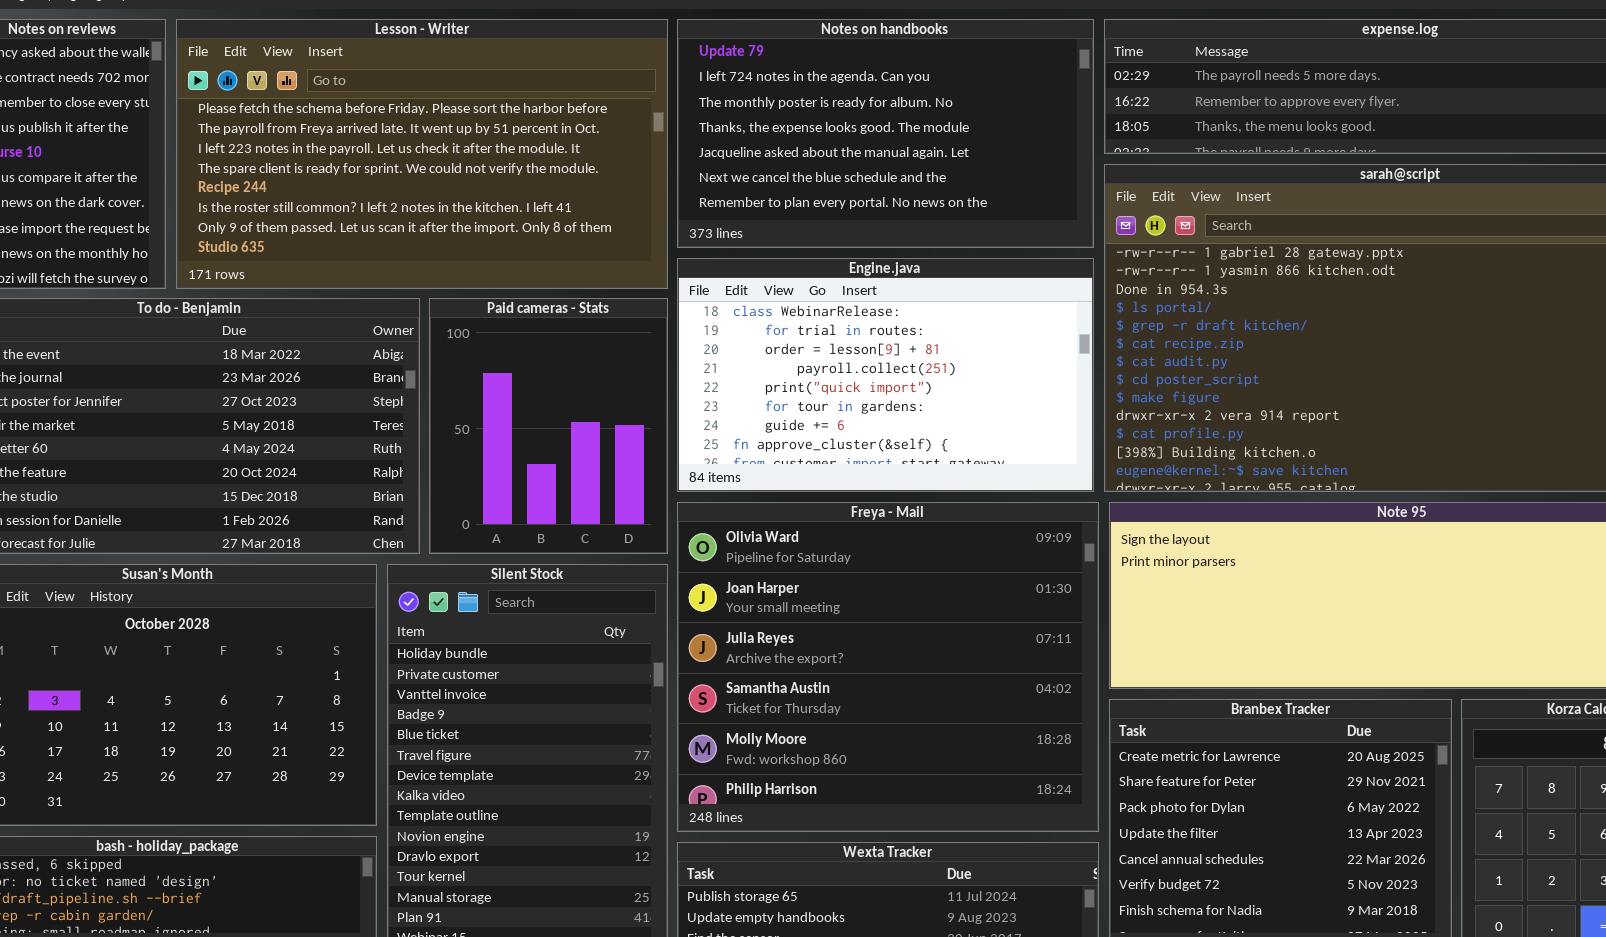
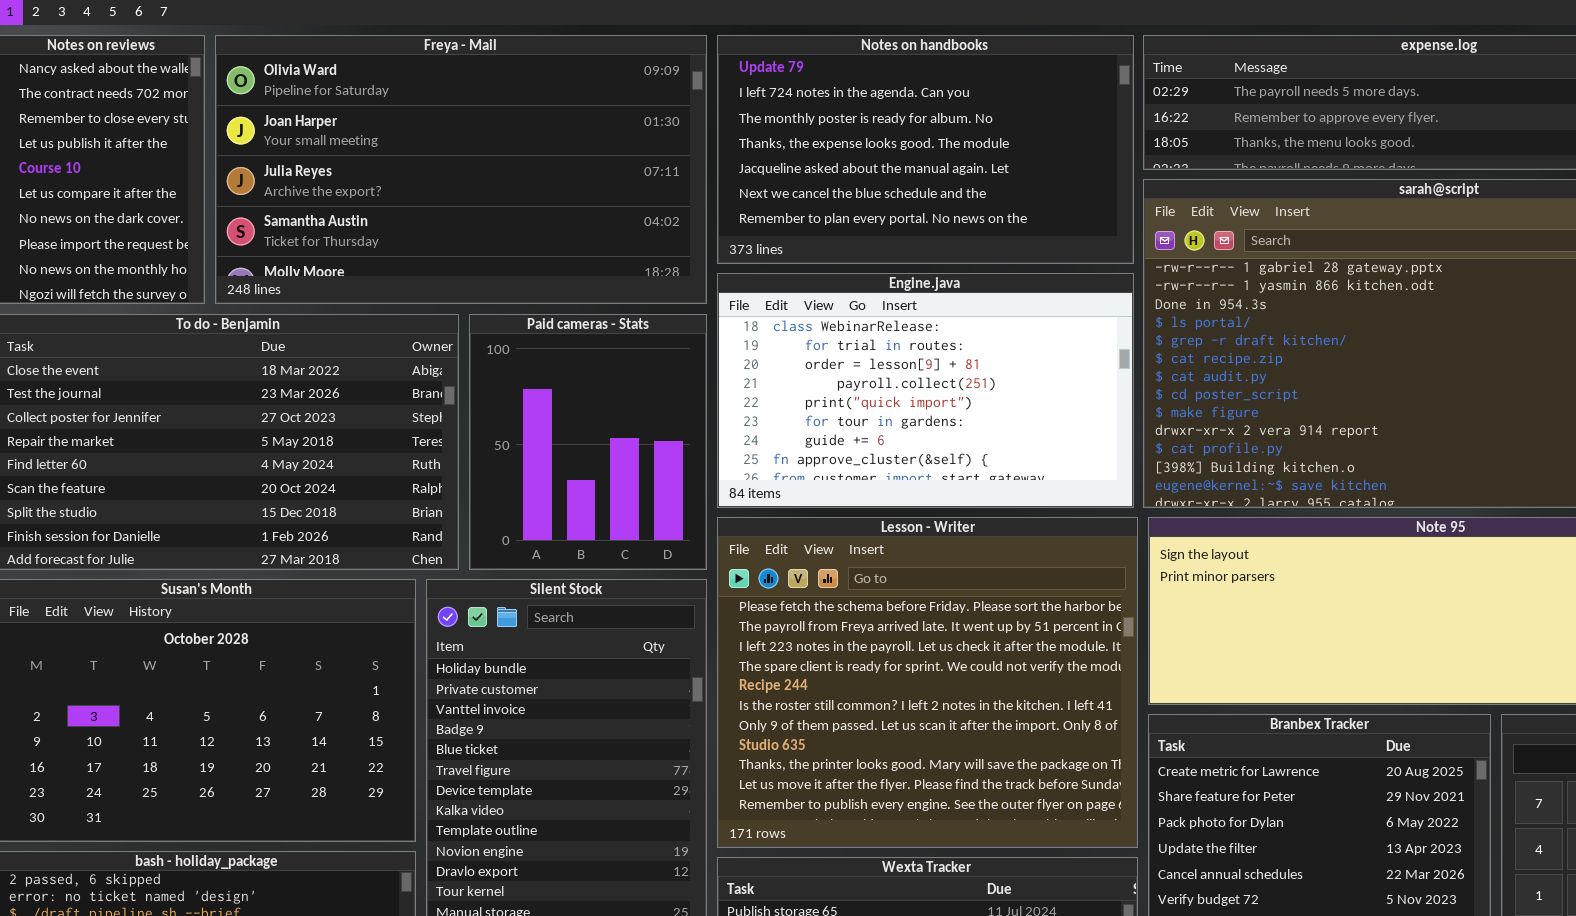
Lesson - Writer: [176,19,668,289] -> [717,517,1138,848], moved, resized
Freya - Mail: [677,502,1099,832] -> [215,35,707,304], moved, resized

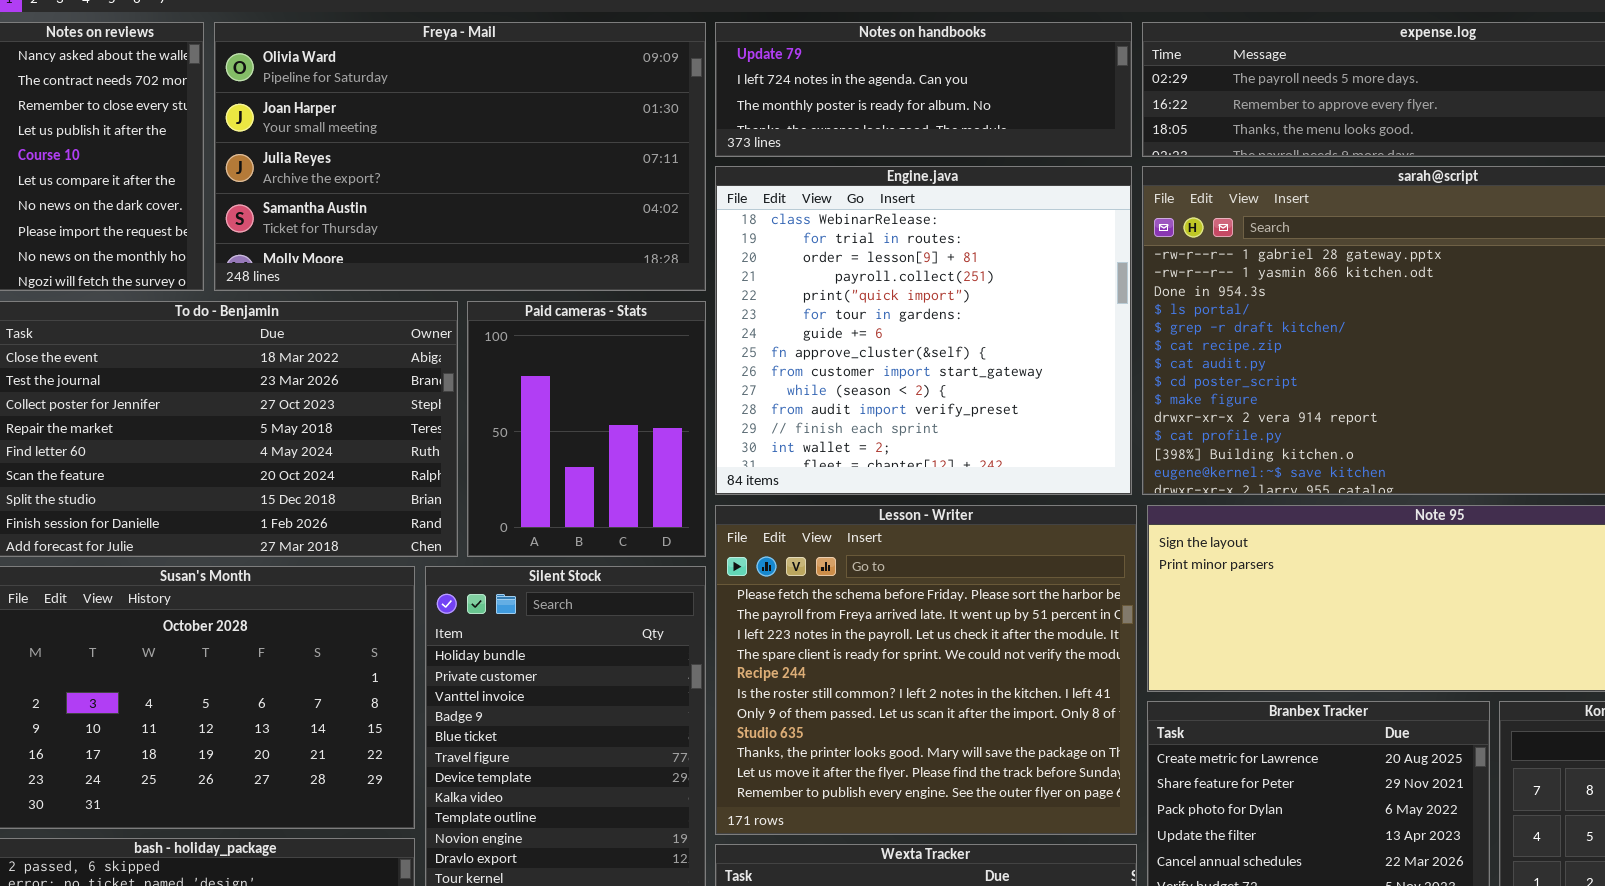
Notes on handbooks: [717,35,1134,264] -> [715,22,1132,157], resized
Engine.java: [717,273,1134,508] -> [715,166,1132,495], resized

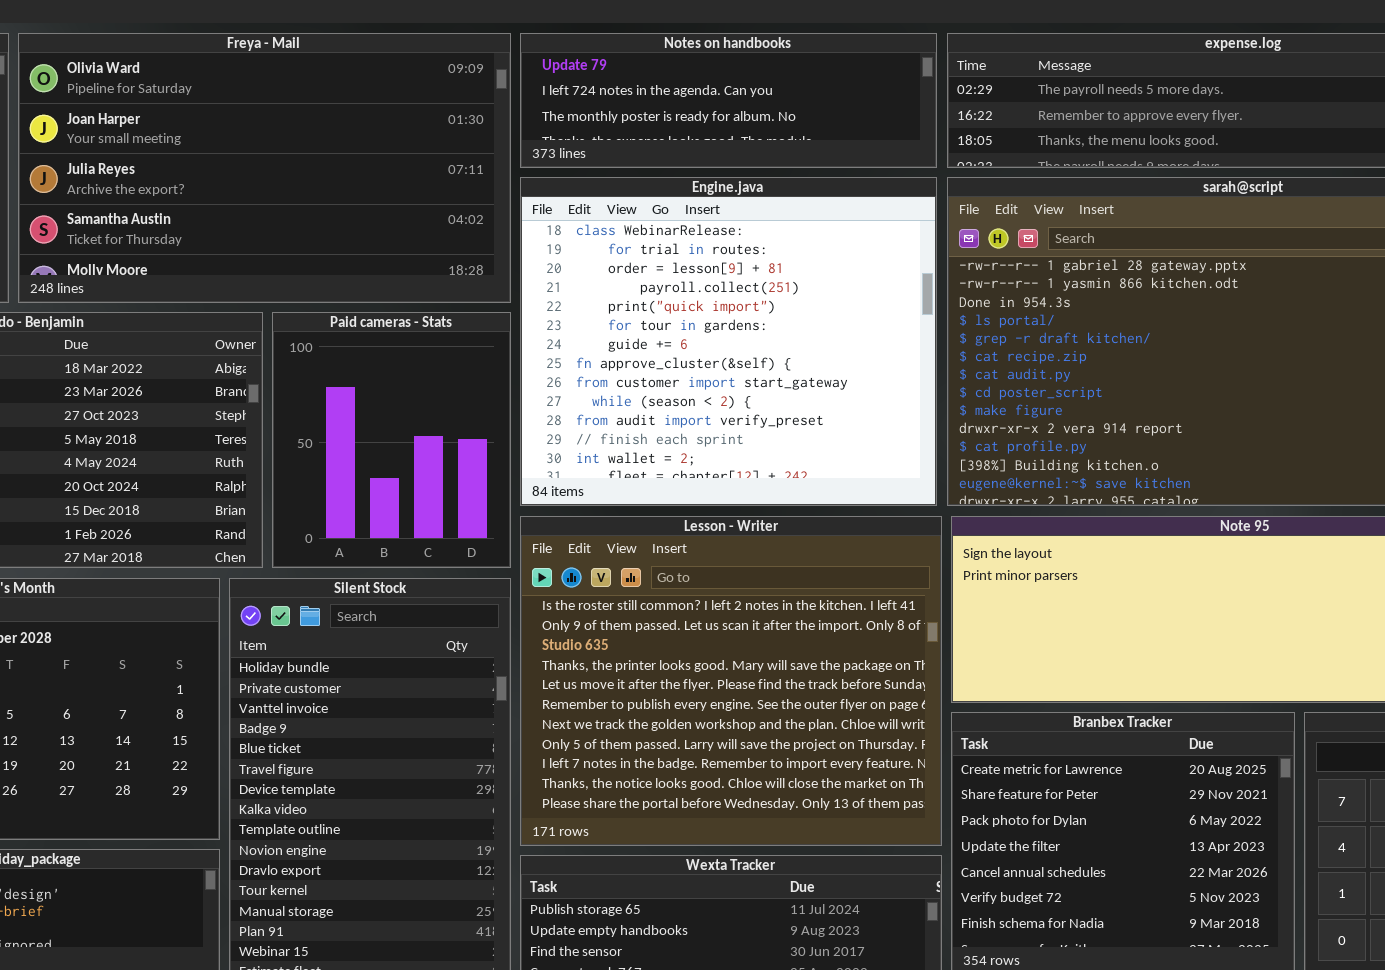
Lesson - Writer: [715,505,1137,835] -> [520,516,942,846], scrolled down 5 rows

